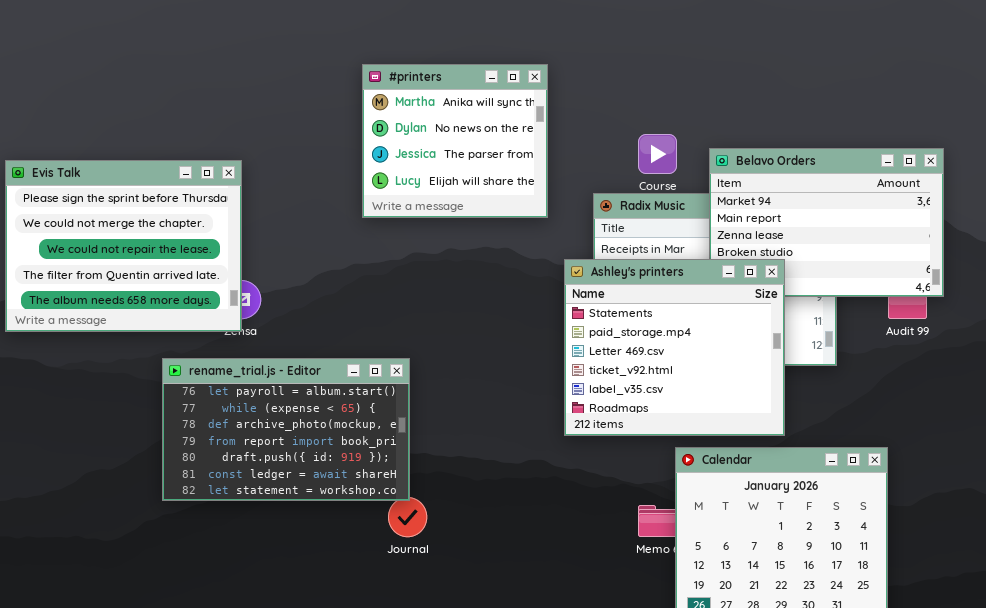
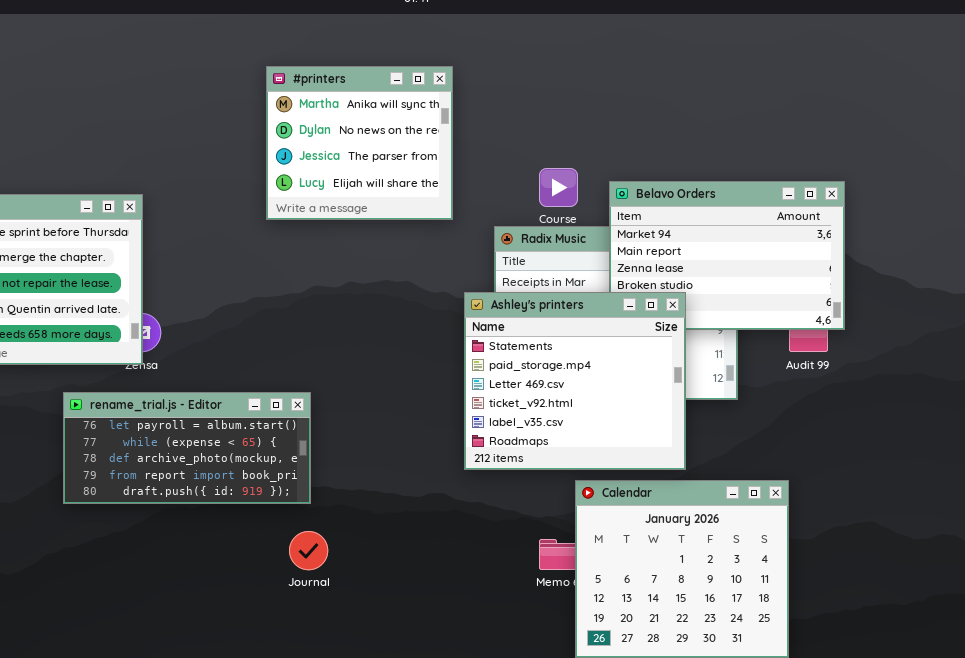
#printers: [362,64,548,218] -> [266,66,453,220], moved
rename_trial.js - Editor: [162,358,410,501] -> [63,392,311,504], resized

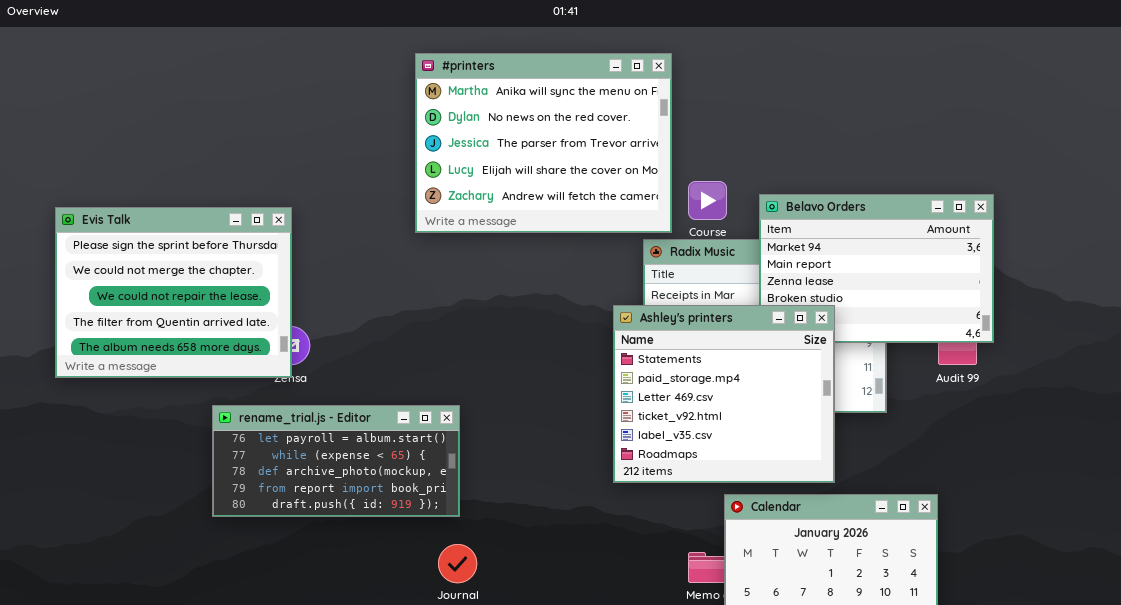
#printers: [266,66,453,220] -> [415,53,672,233], resized

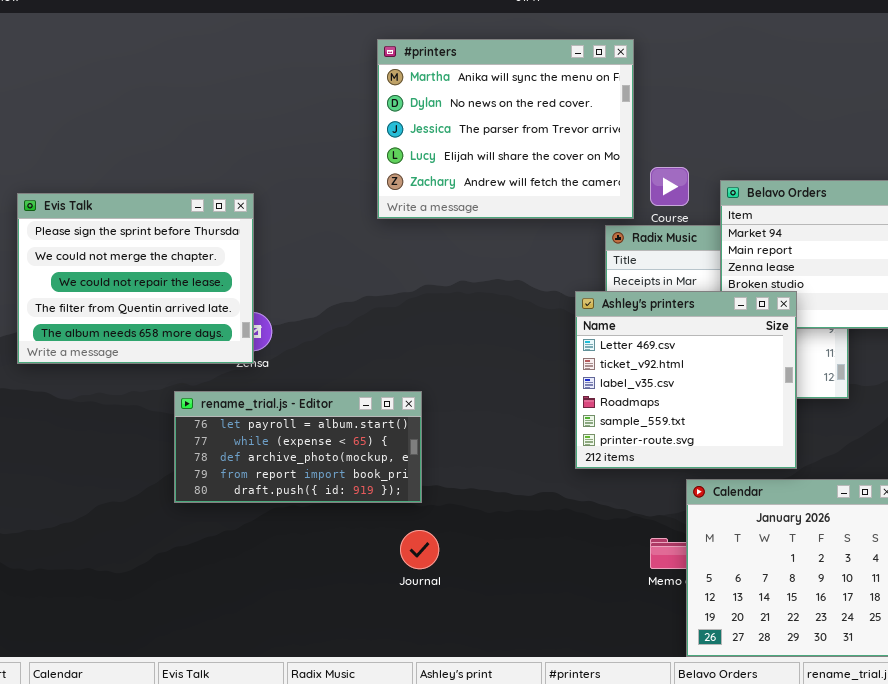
Ashley's printers: [613,305,835,483] -> [575,291,797,469], scrolled down 2 rows

